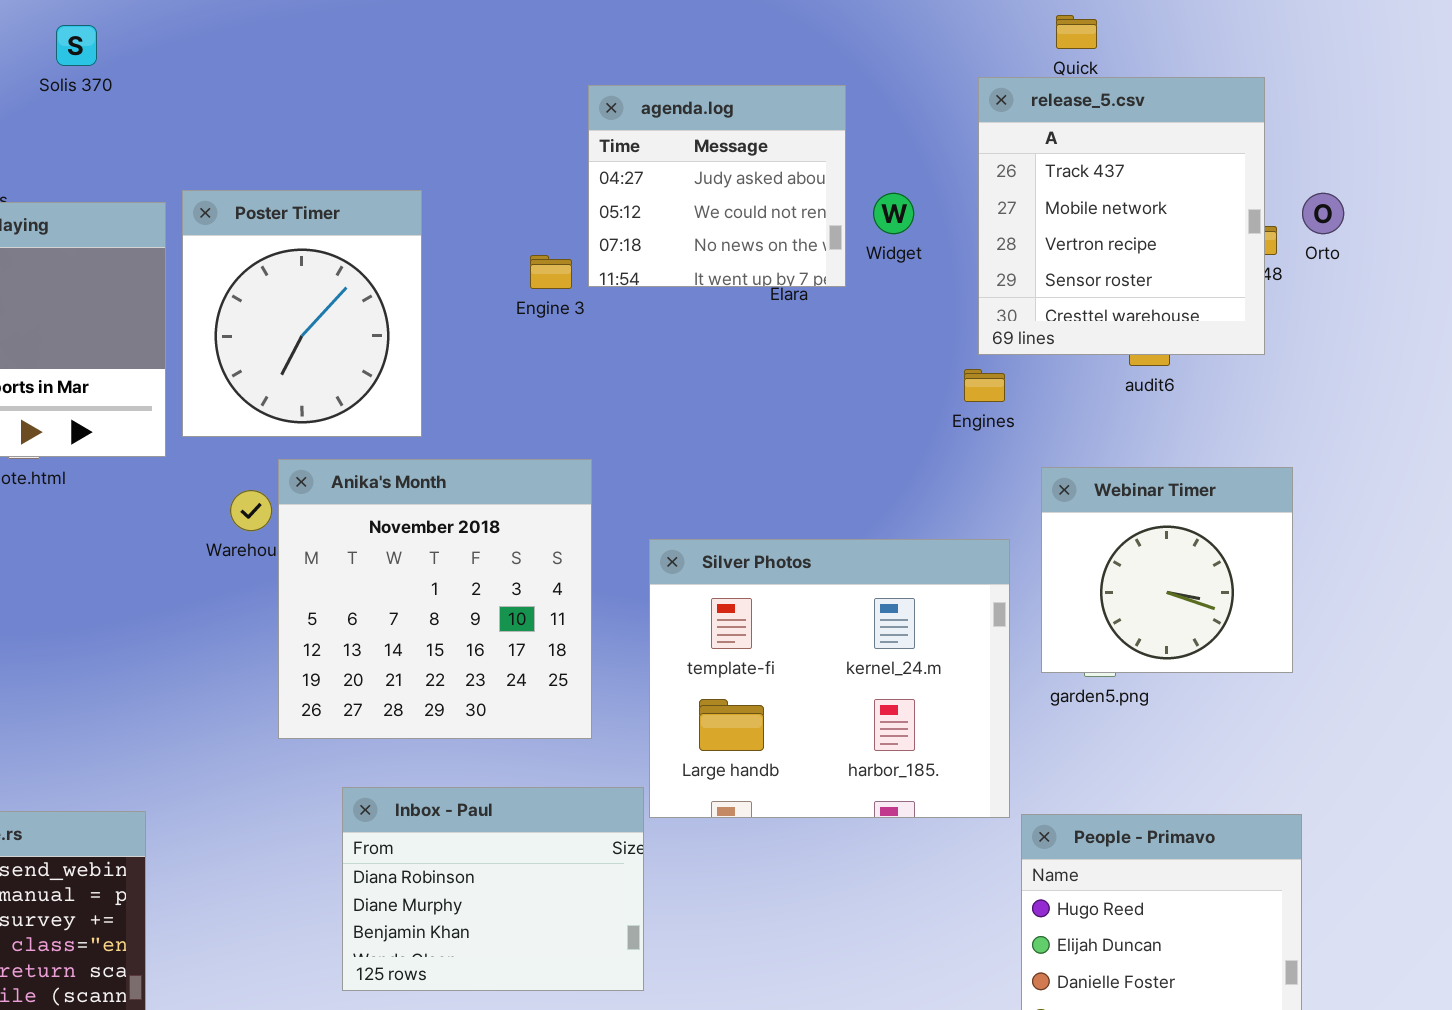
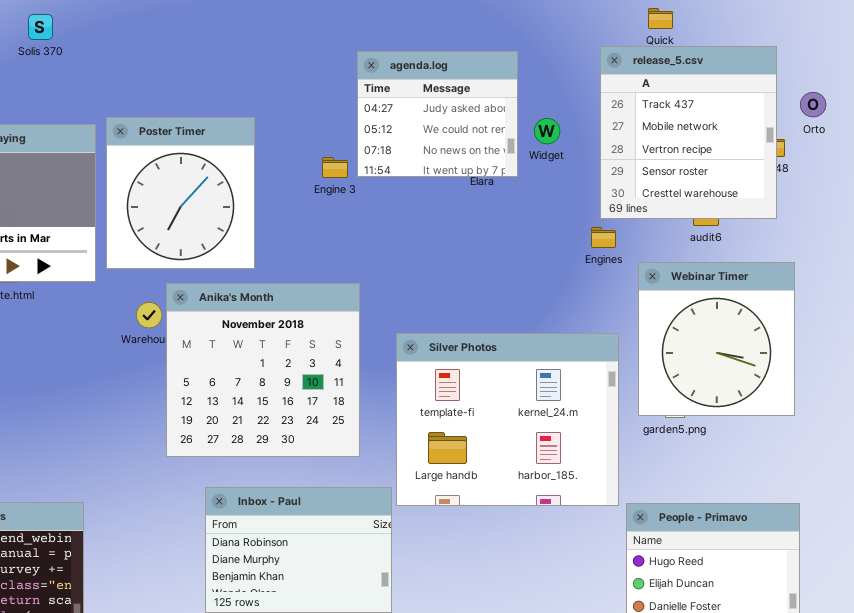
Orto: [1302,193,1344,234] -> [800,92,826,117], moved
Webinar Timer: [1041,467,1293,673] -> [638,262,795,416], resized

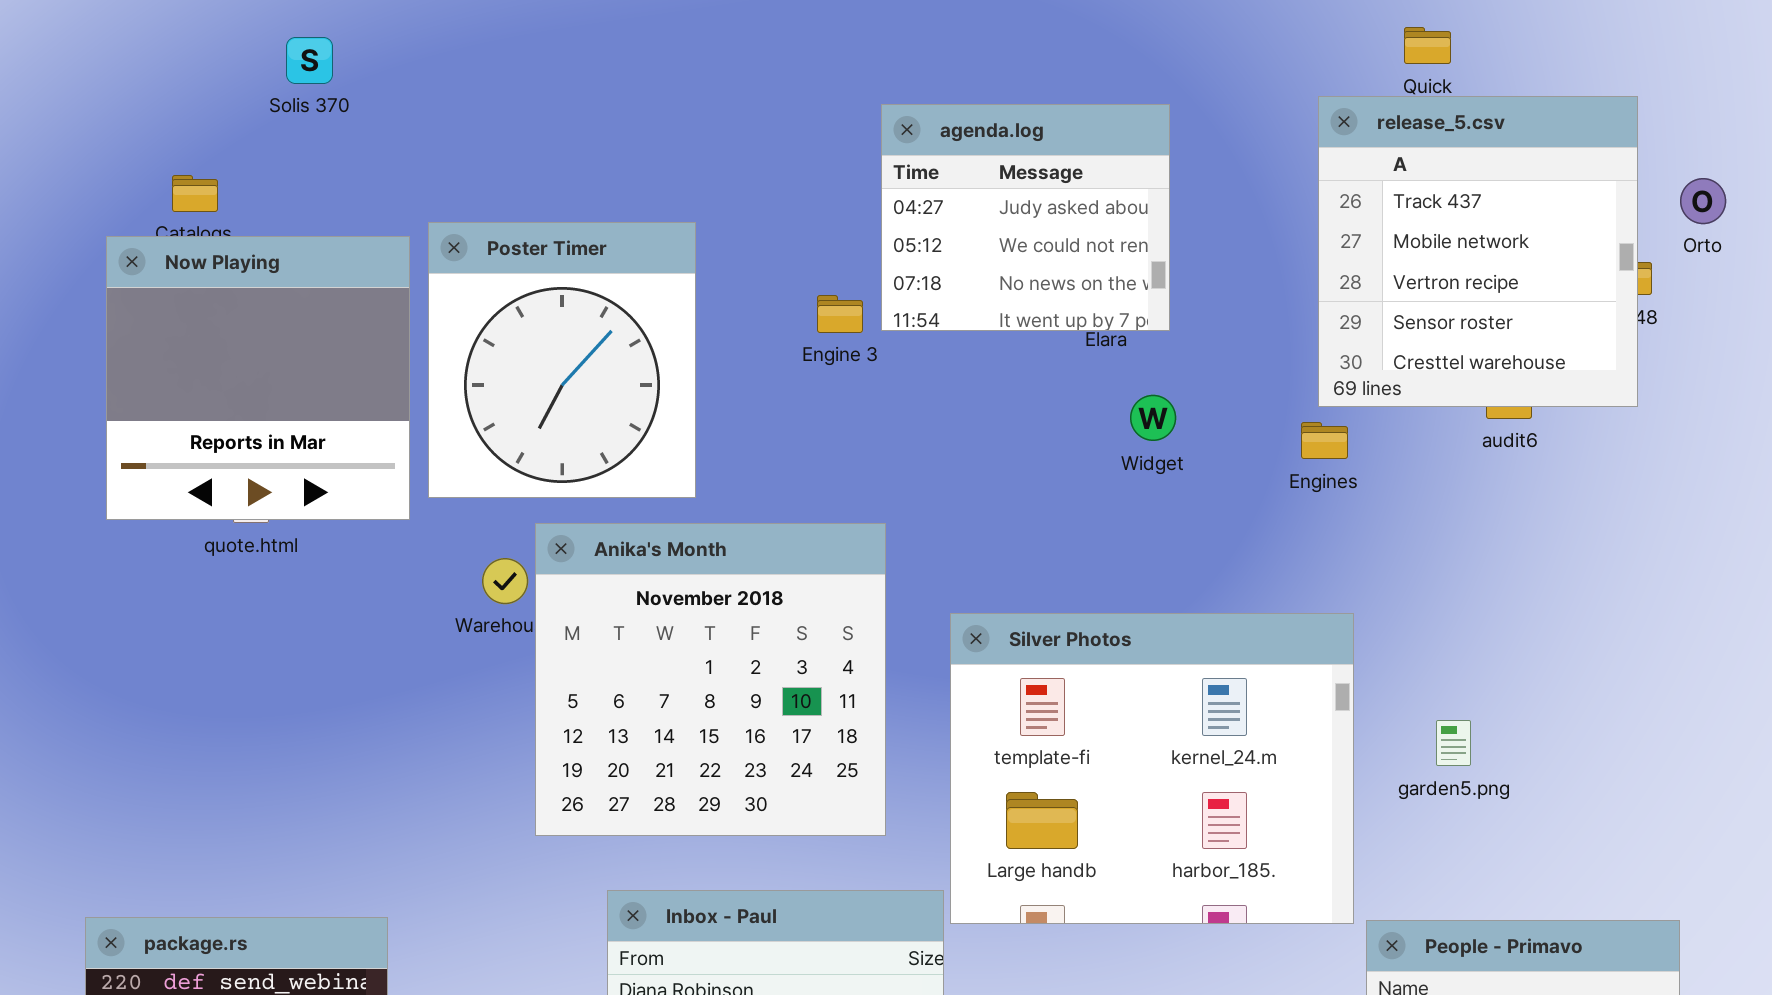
Widget: [534,118,560,144] -> [1130,395,1176,441], moved
Webinar Timer: [638,262,795,416] -> none, closed

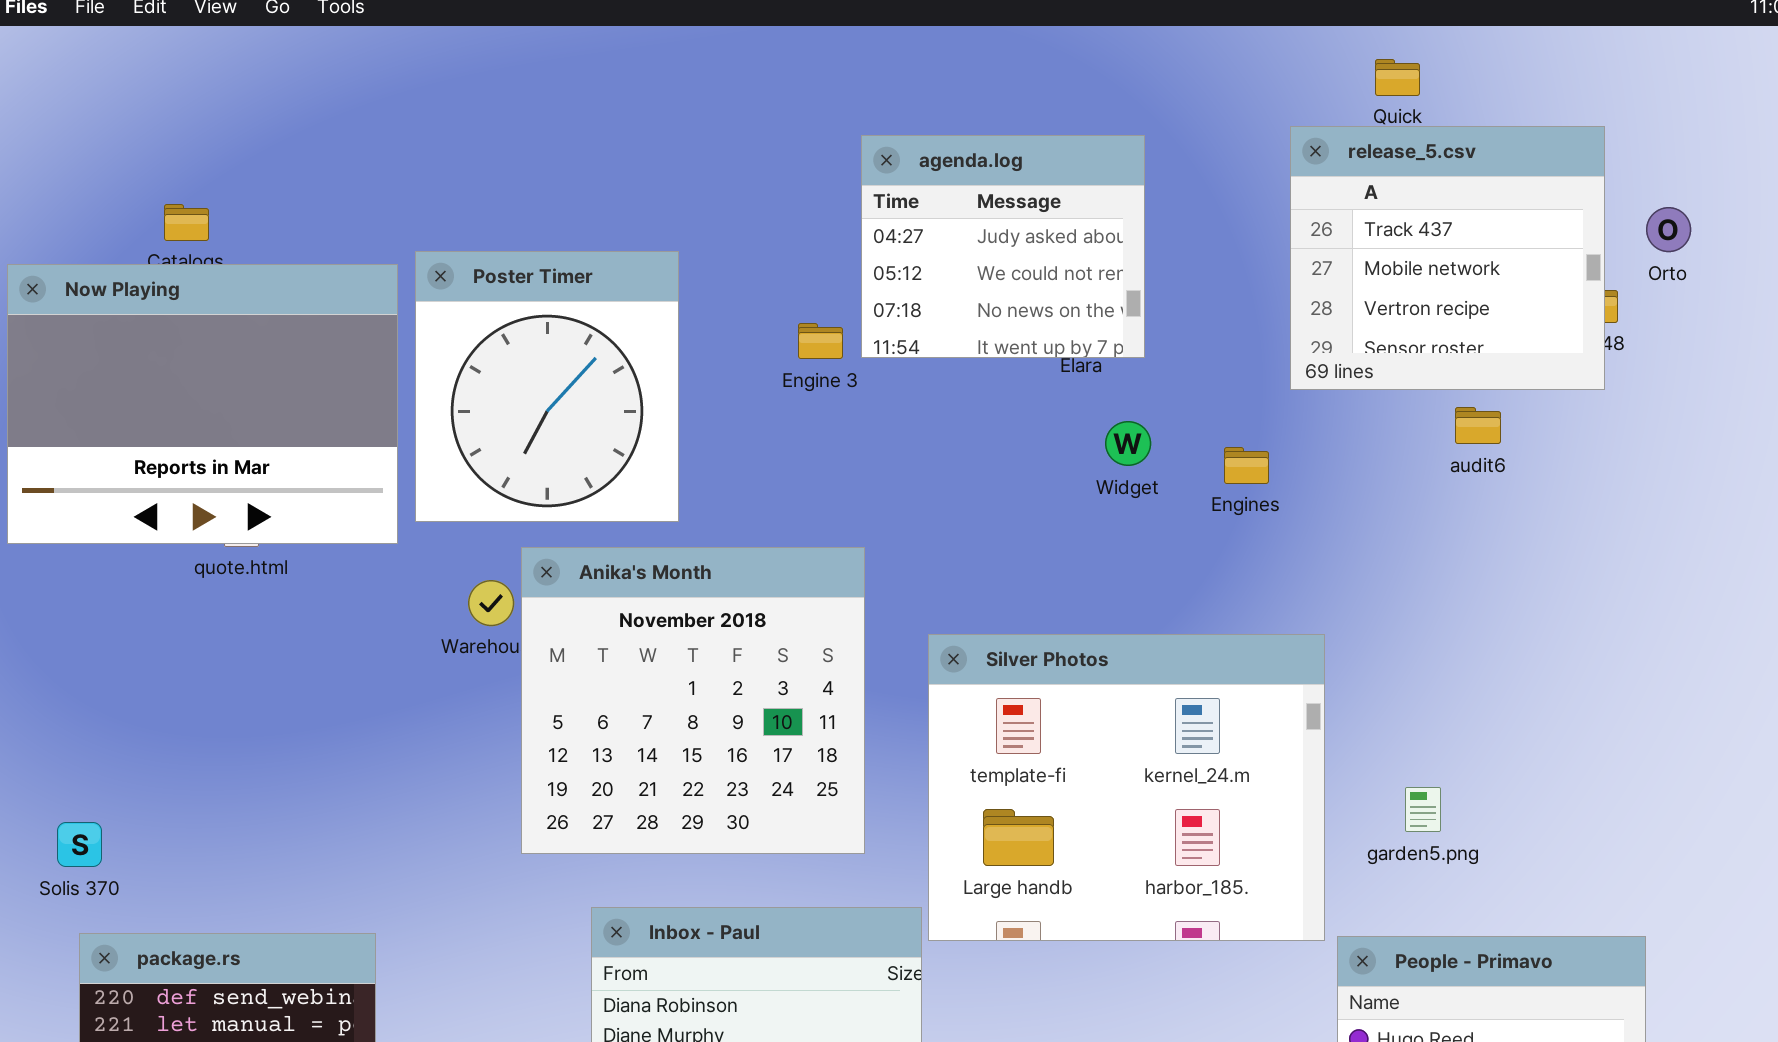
Solis 370: [286,37,333,84] -> [57,822,102,867], moved
release_5.csv: [1318,96,1638,407] -> [1290,126,1605,390], resized
Now Playing: [106,236,410,520] -> [7,264,398,544], resized
Engines: [1301,422,1348,459] -> [1224,447,1269,484], moved
garden5.png: [1436,720,1471,766] -> [1405,787,1441,832], moved

